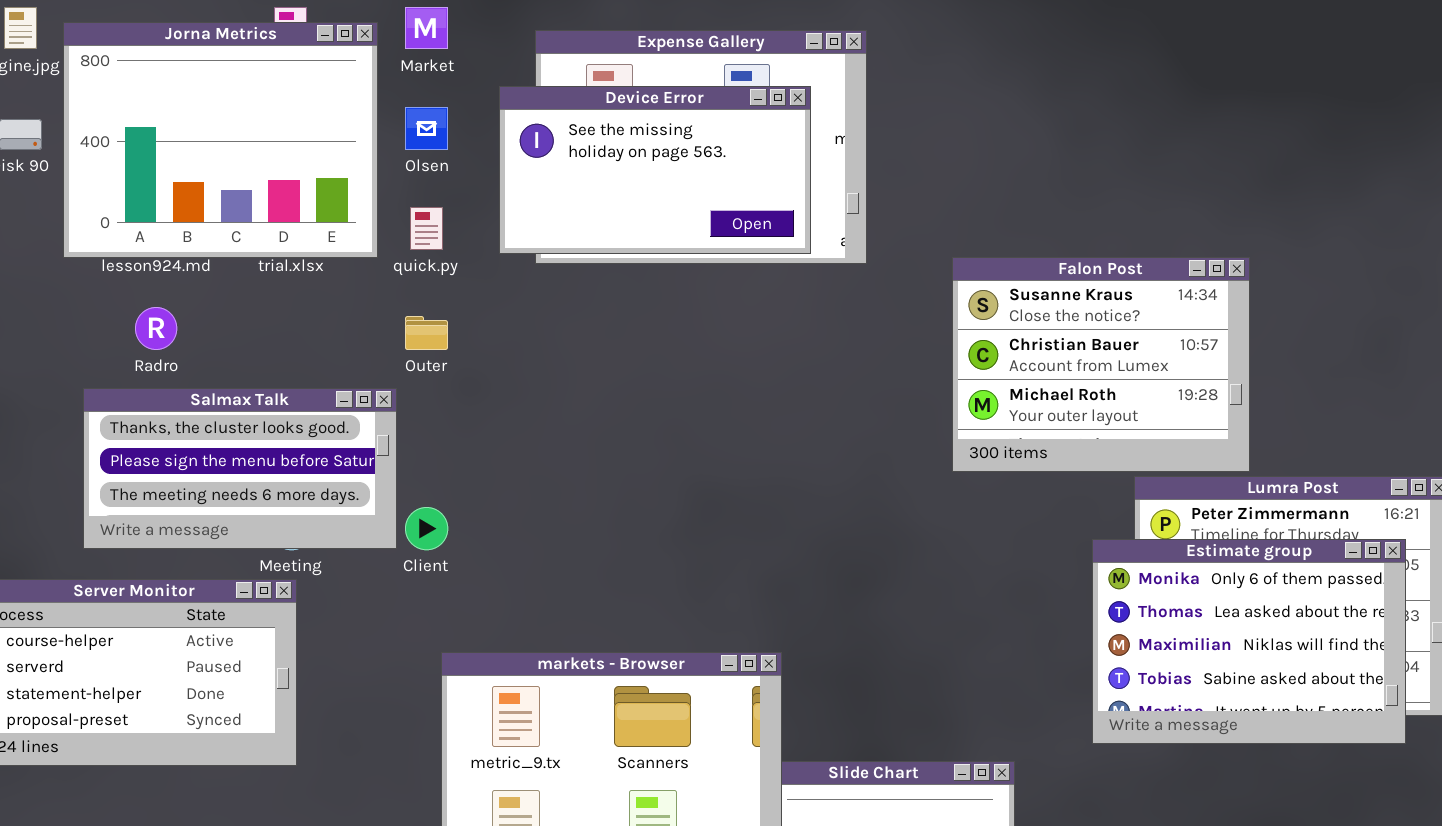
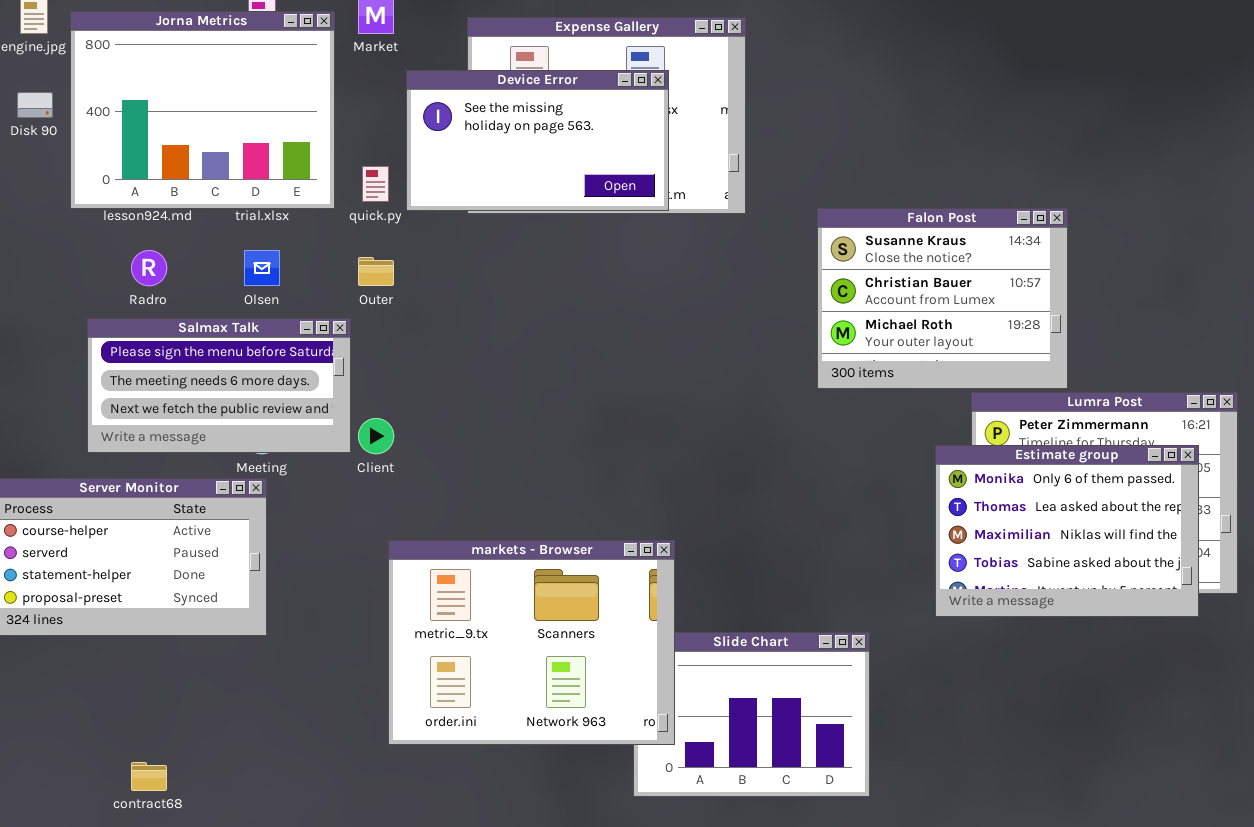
Device Error: [499,86,811,254] -> [406,70,669,211], moved
Olsen: [405,107,448,150] -> [244,250,280,286], moved
Salmax Talk: [83,388,397,549] -> [87,318,351,453], scrolled down 1 row

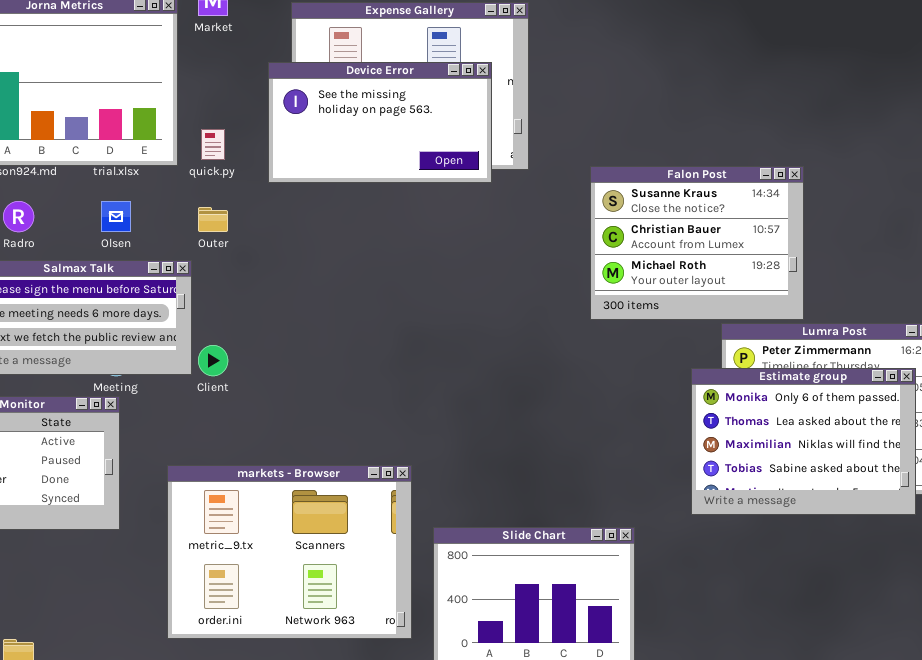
Device Error: [406,70,669,211] -> [268,62,492,183], moved
markets - Browser: [388,540,675,745] -> [167,465,412,639], moved

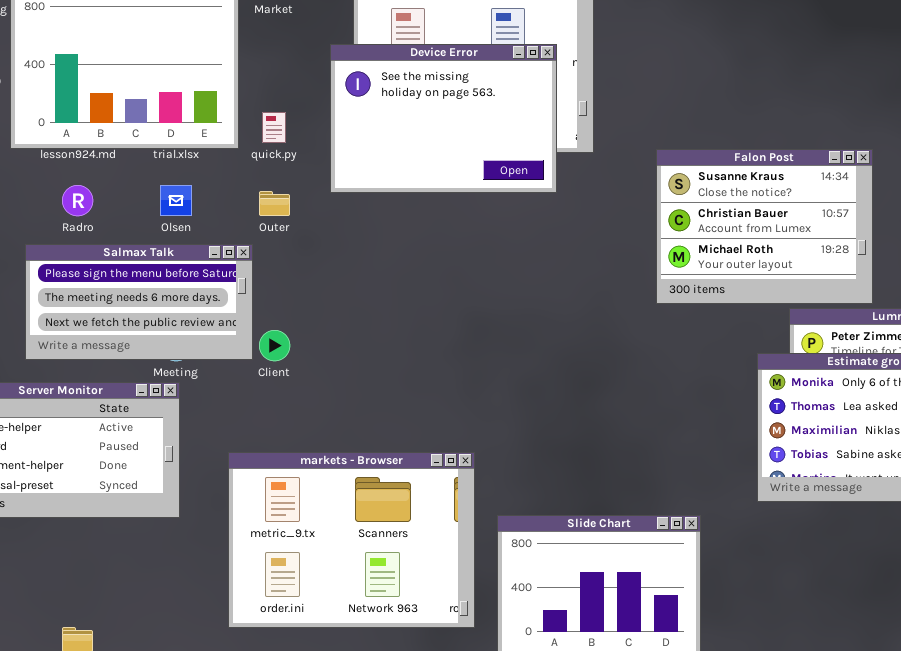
Device Error: [268,62,492,183] -> [330,44,557,193], resized

